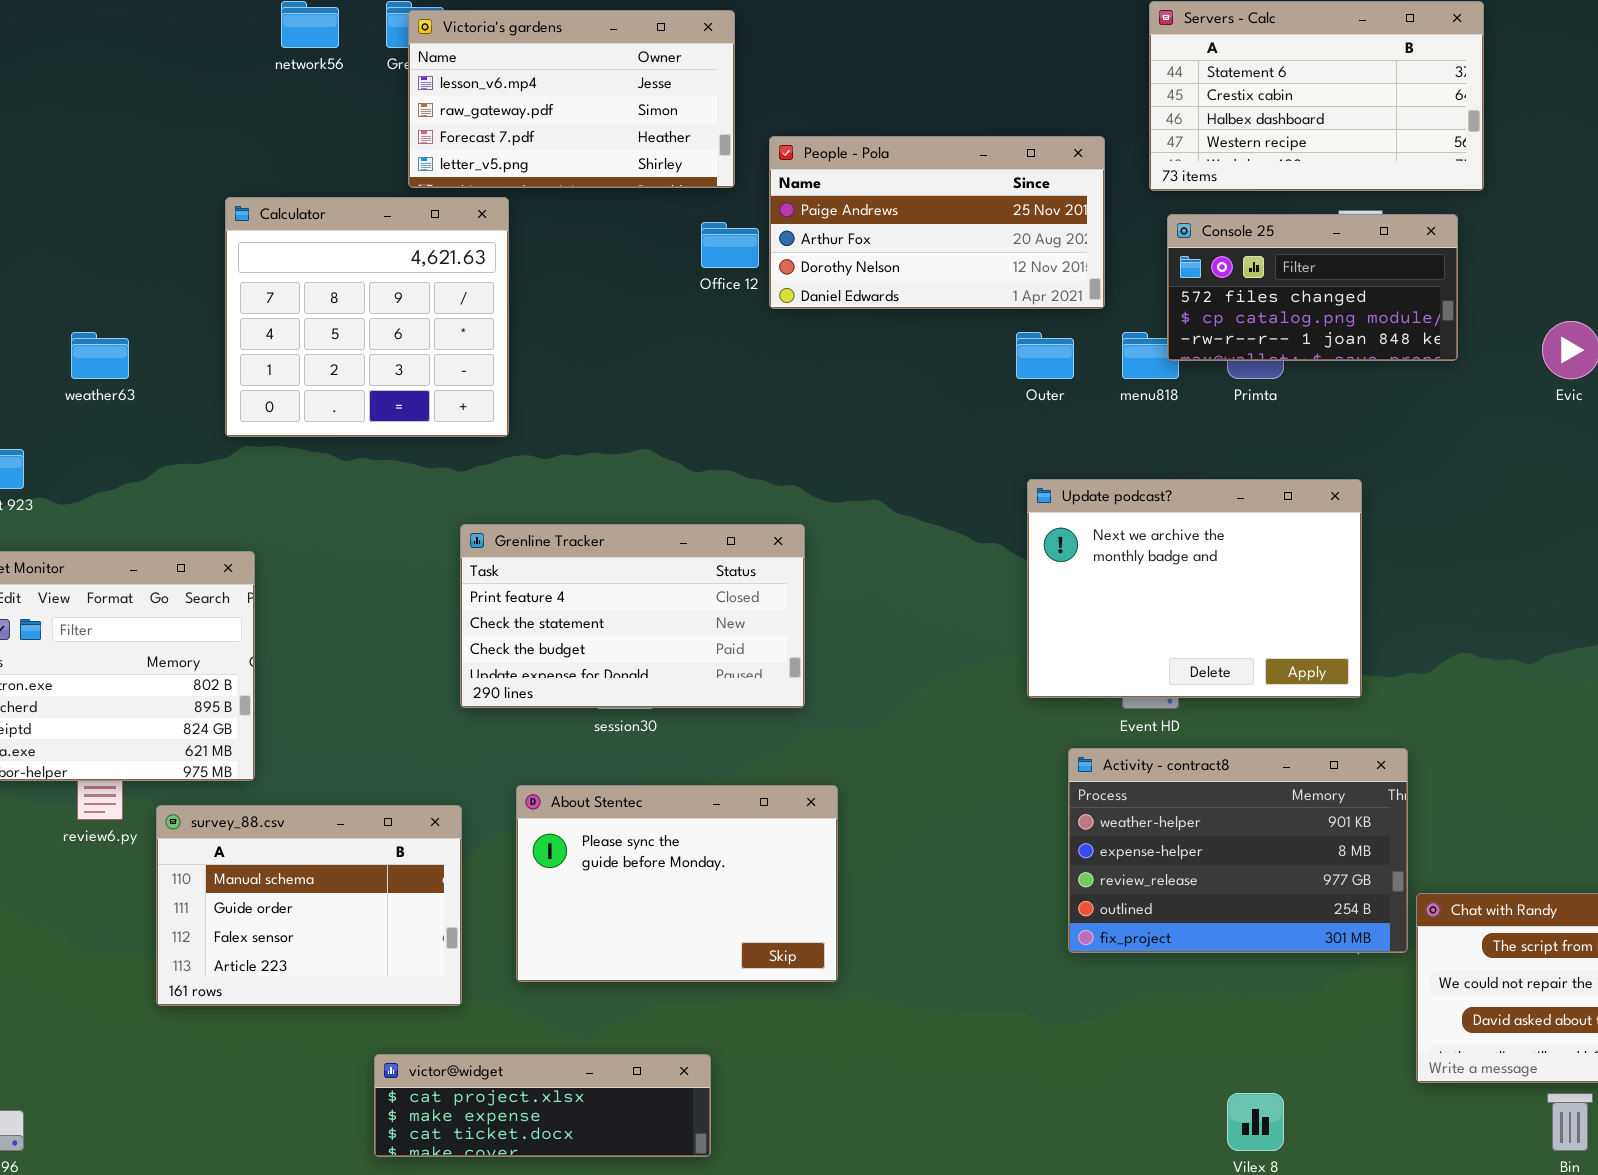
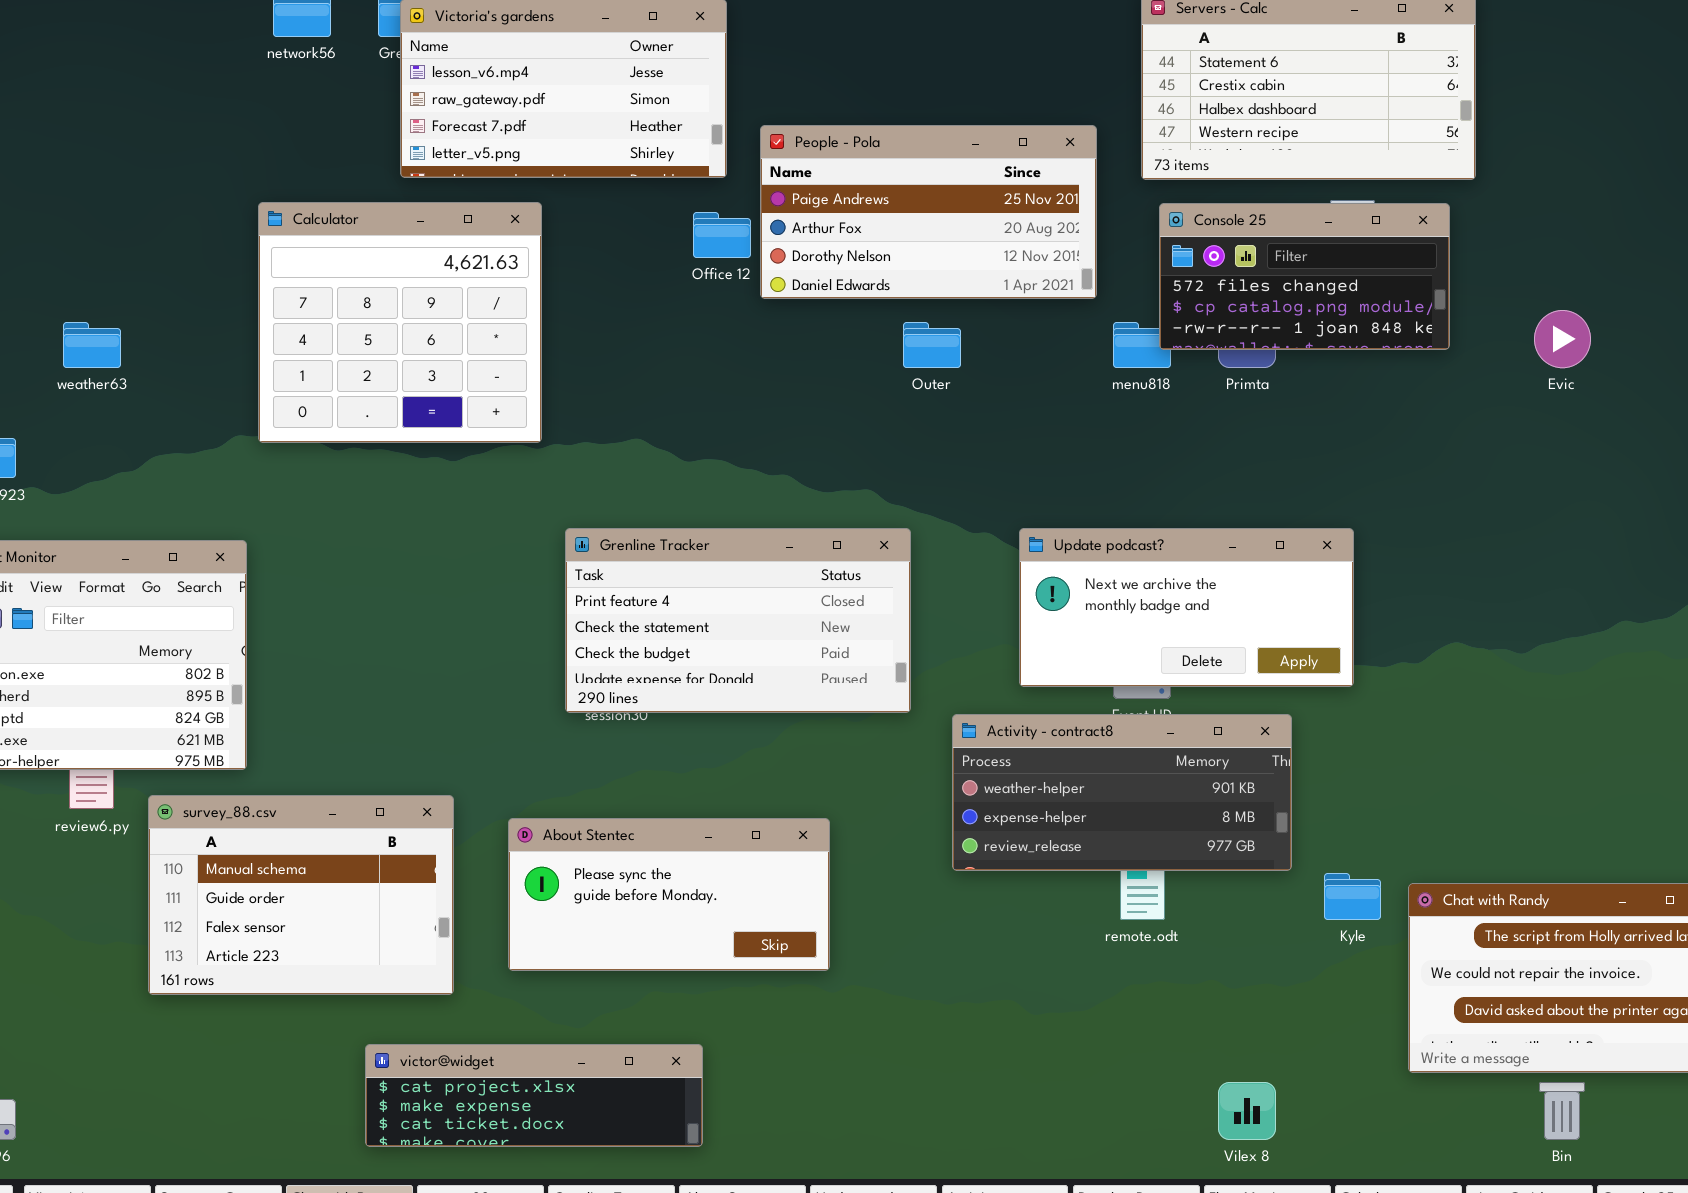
Calculator: [225,197,509,437] -> [258,202,542,443], moved
Outer: [1016,332,1074,379] -> [903,322,961,368], moved
Update podcast?: [1027,479,1362,698] -> [1019,528,1354,687], resized
Grenline Tracker: [460,524,805,708] -> [565,528,911,713], moved
Activity - contract8: [1068,748,1408,953] -> [952,714,1292,871], moved, resized
About Stentec: [516,785,838,982] -> [508,818,830,971], resized

